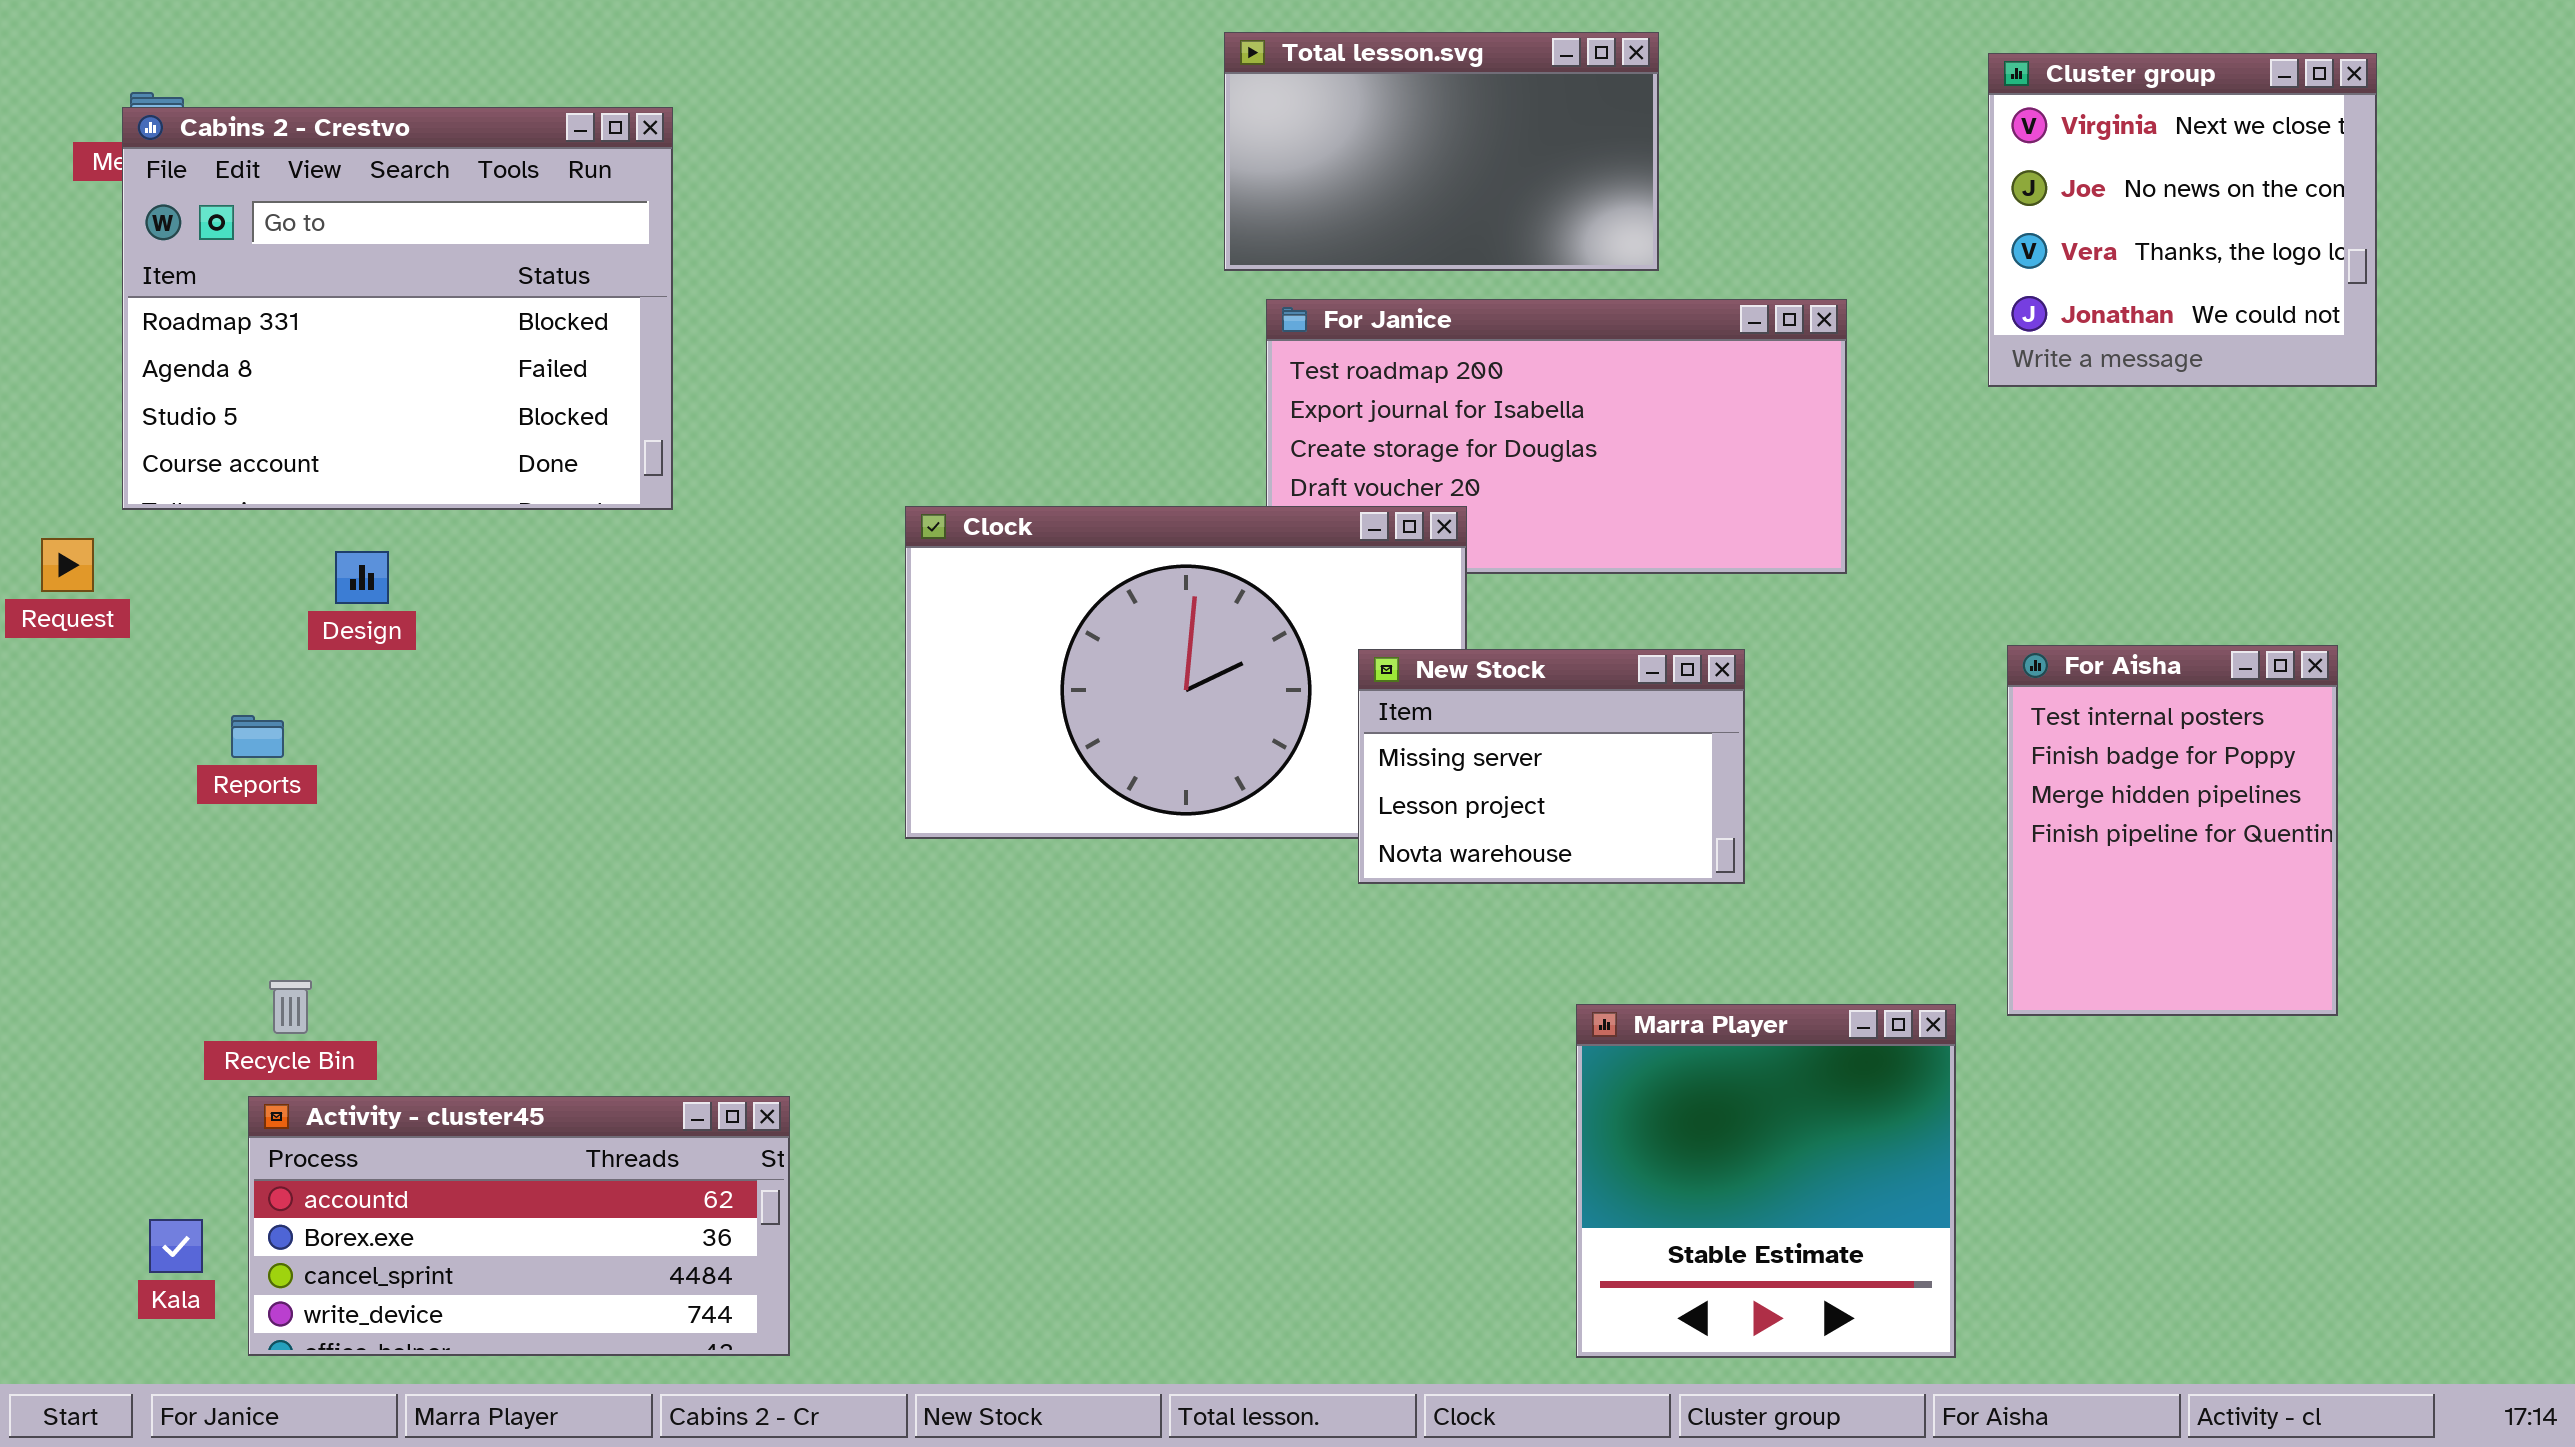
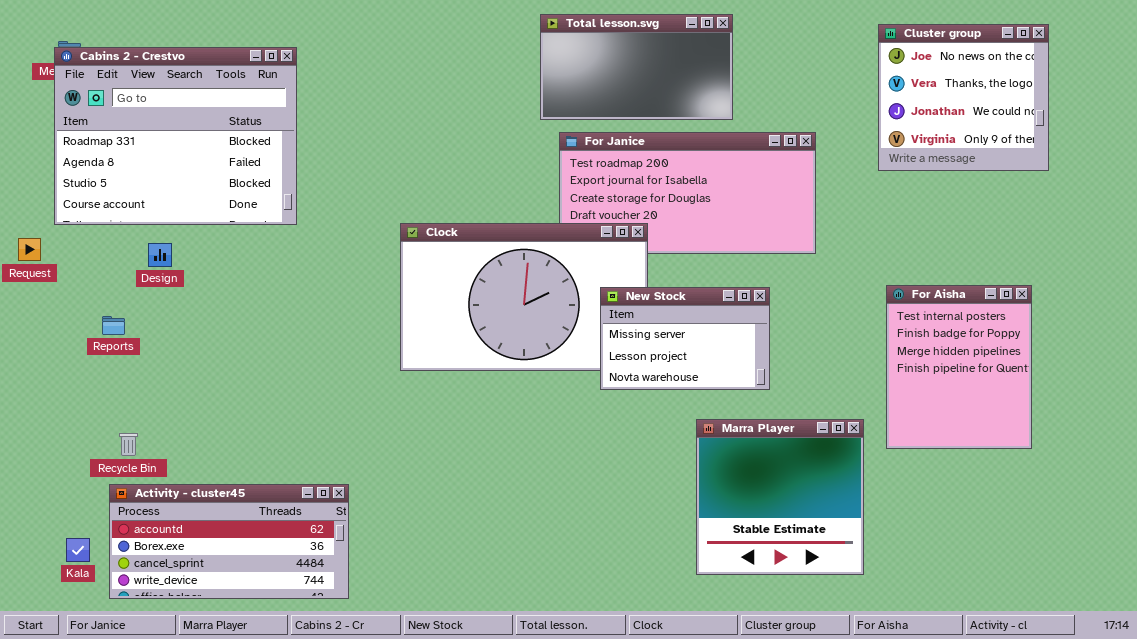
Cluster group: [1988,53,2377,387] -> [878,24,1049,171], scrolled down 1 row
Marra Player: [1576,1004,1956,1358] -> [696,419,864,575], moved

